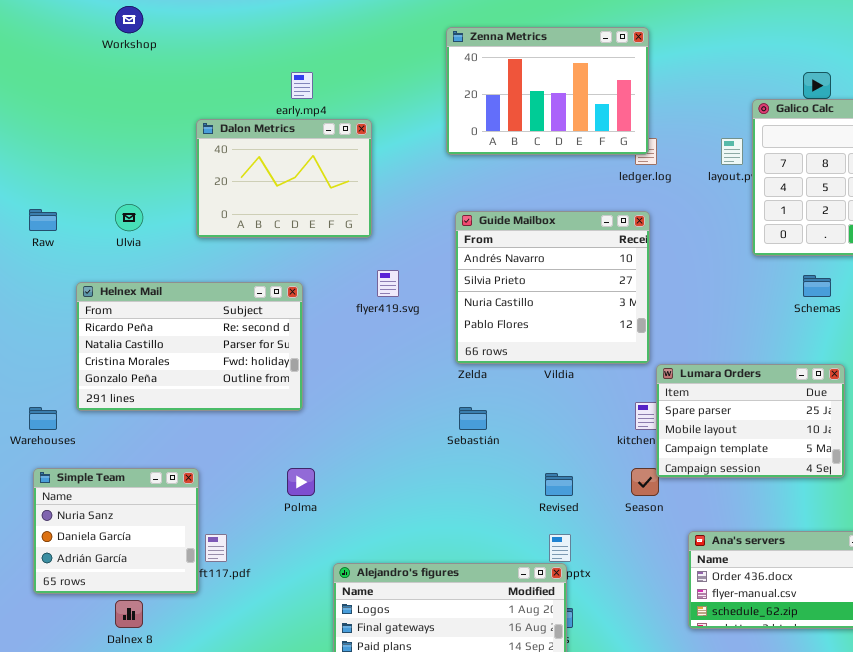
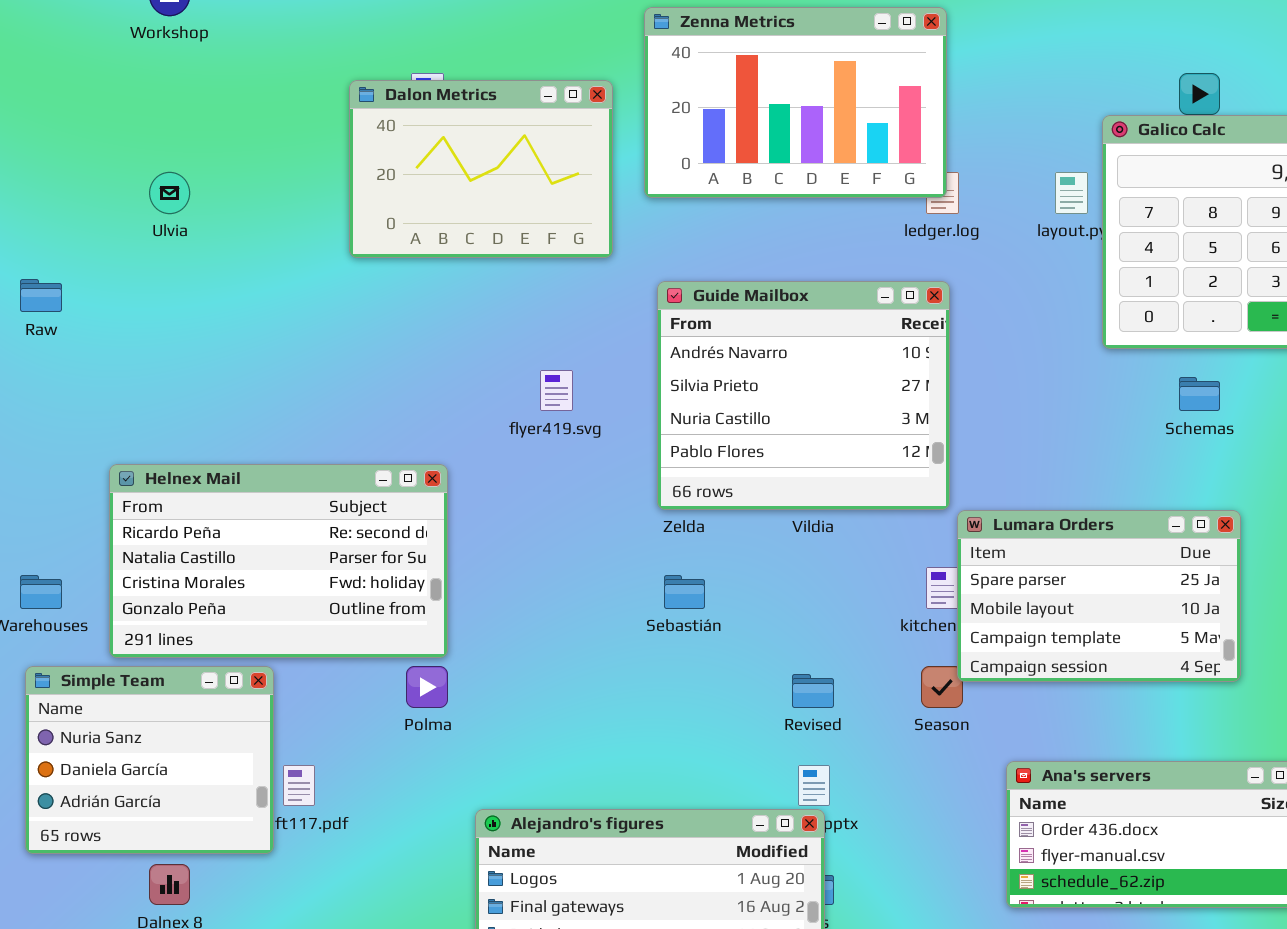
Dalon Metrics: [196,119,372,238] -> [349,80,613,258], moved
Ulvia: [115,204,143,231] -> [149,172,190,214], moved
Helnex Mail: [76,282,303,411] -> [109,464,448,658], moved

